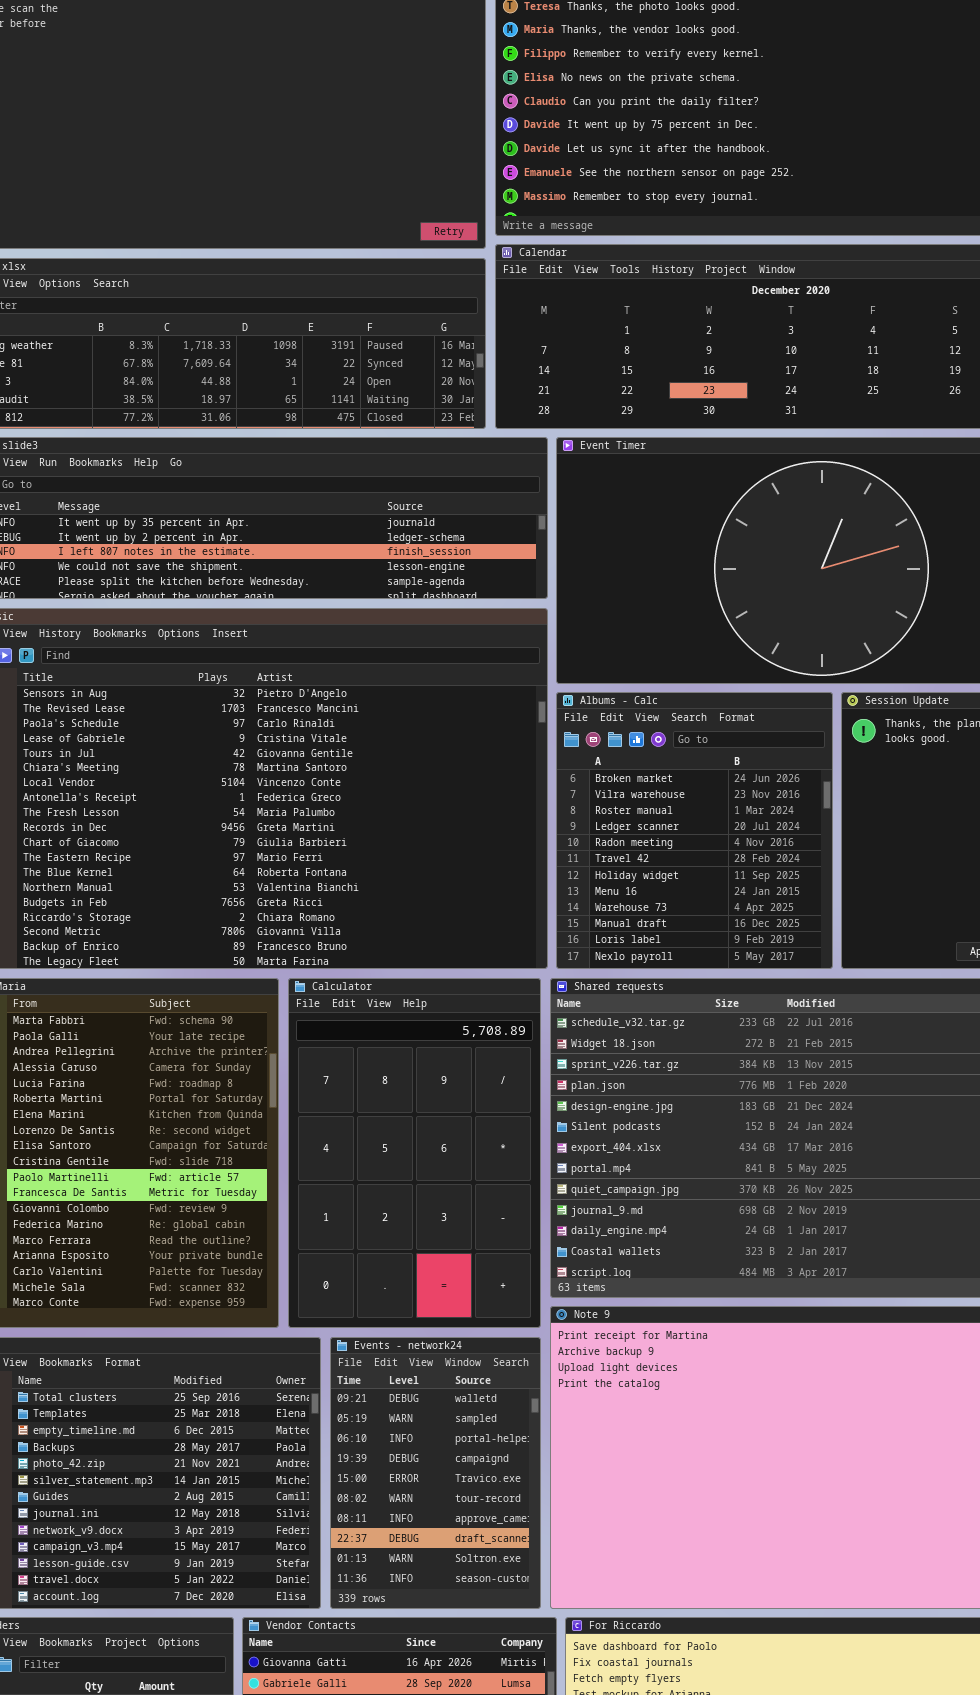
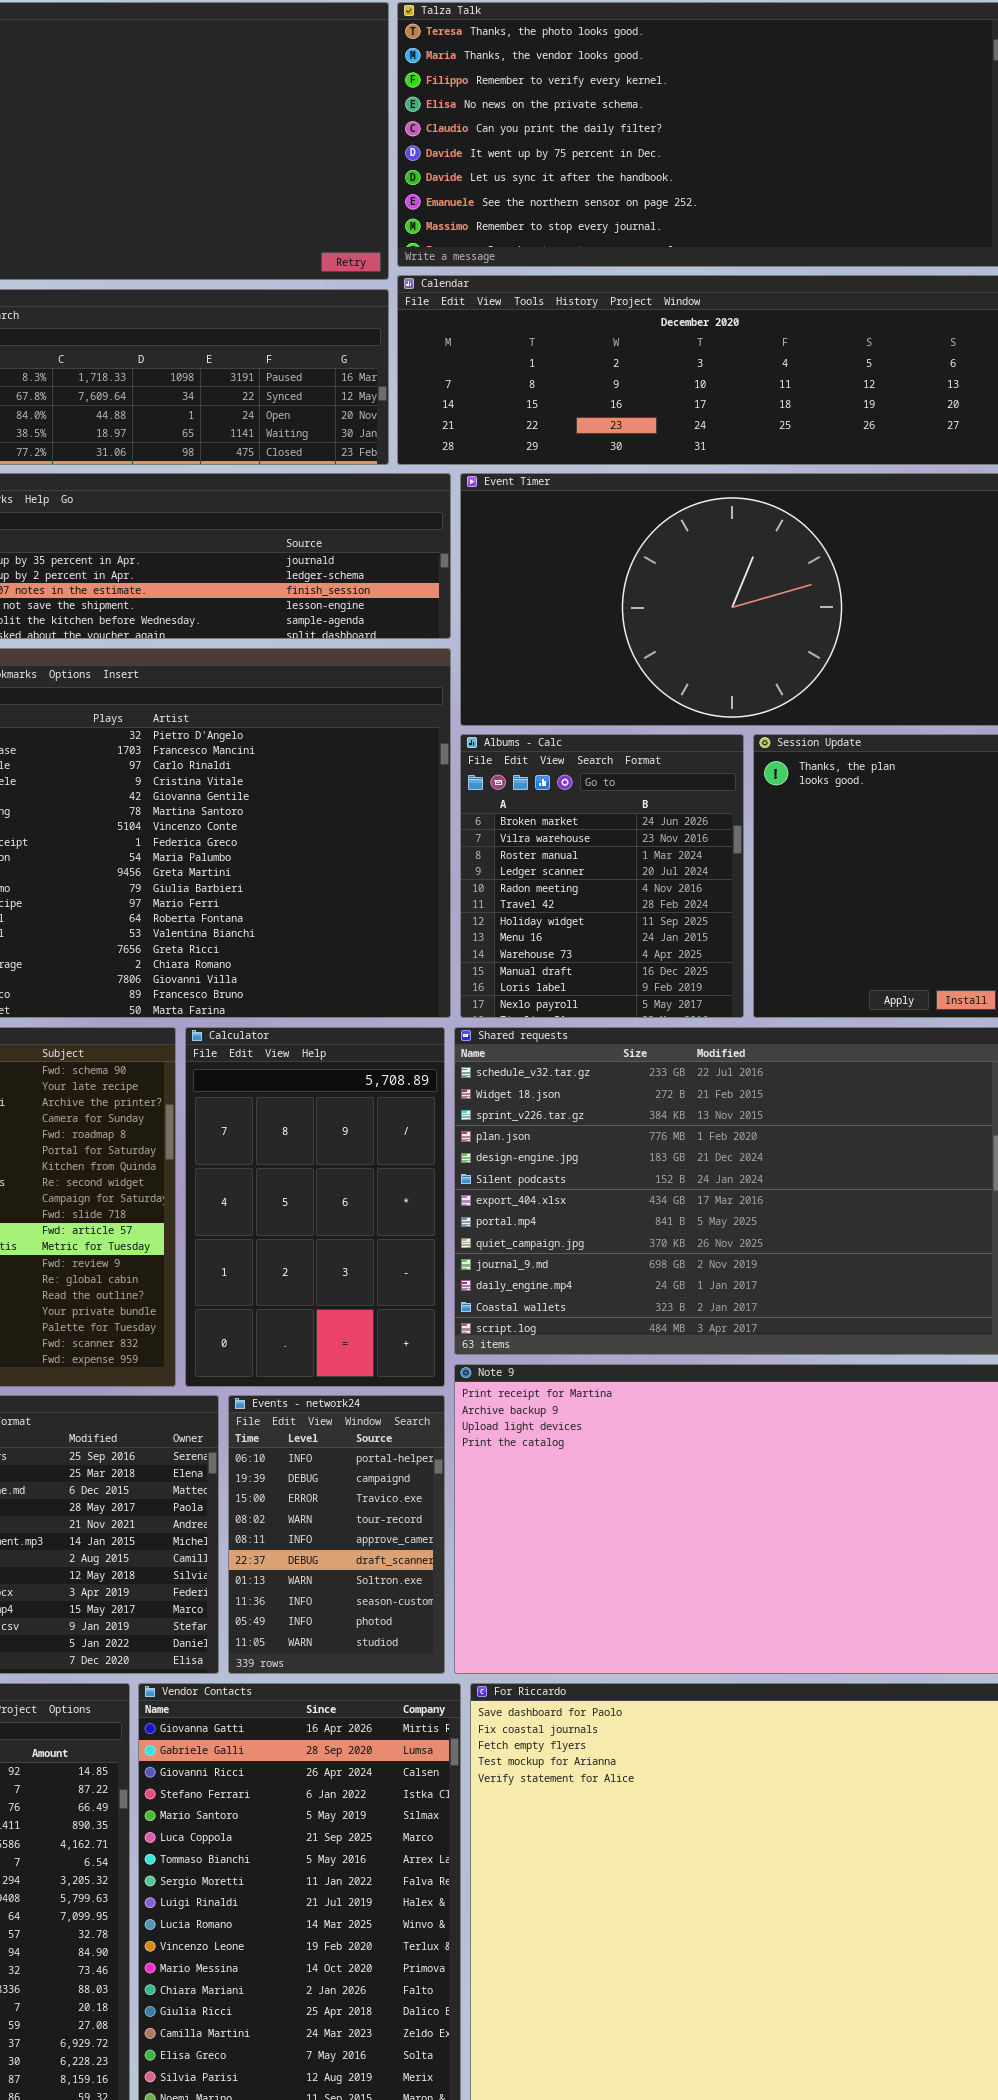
Events - network24: [330,1337,541,1609] -> [228,1395,445,1674], scrolled down 2 rows

